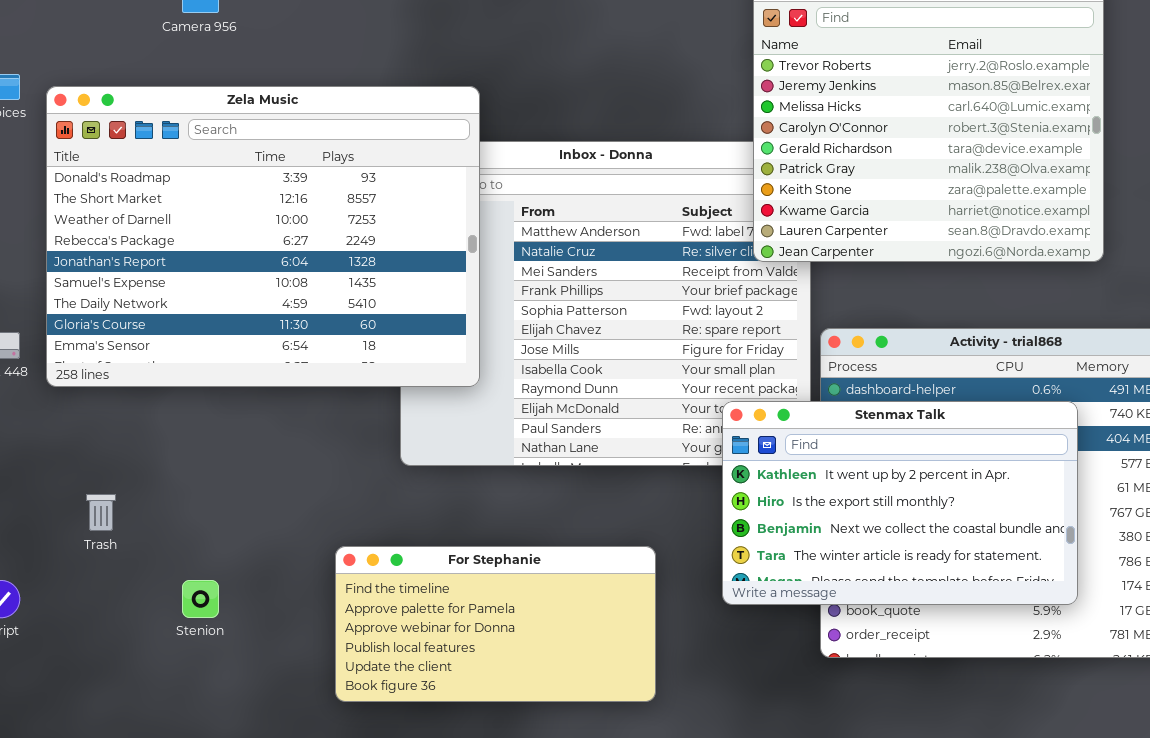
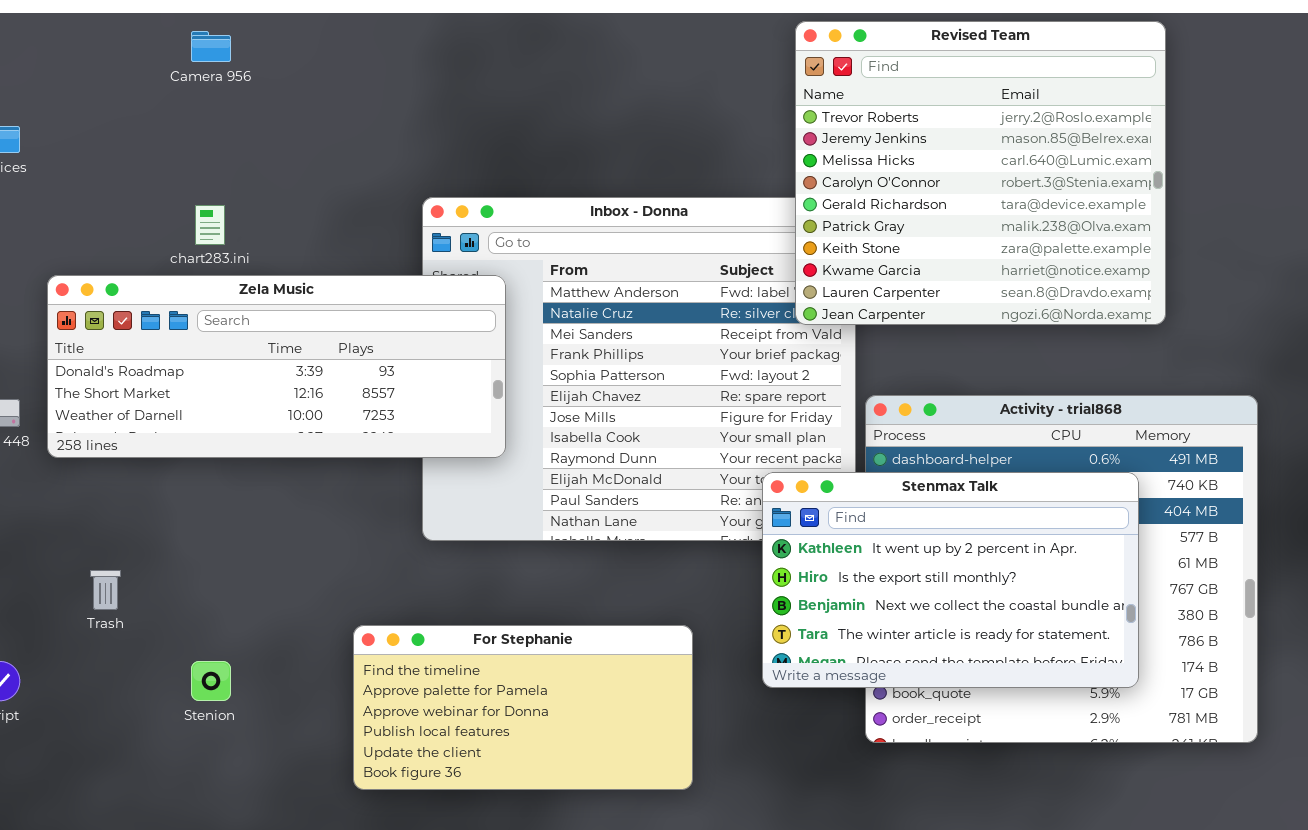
Zela Music: [46,86,480,387] -> [47,275,506,458], resized

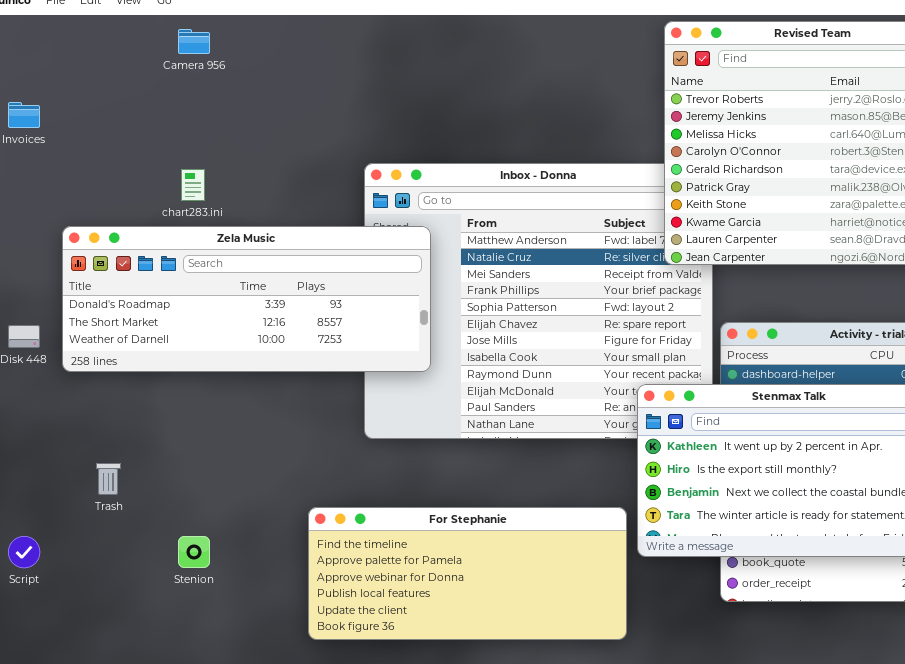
For Stephanie: [353,625,693,790] -> [308,507,627,640], resized

